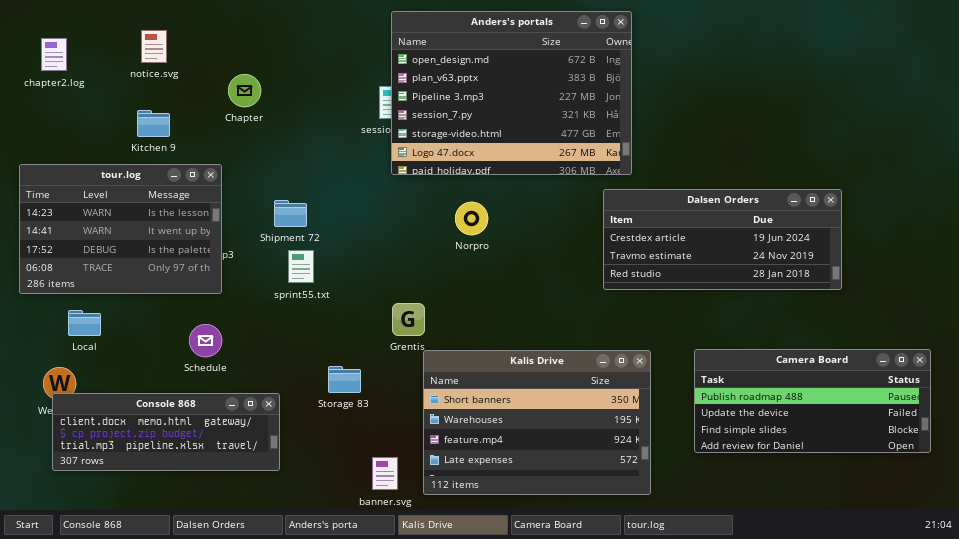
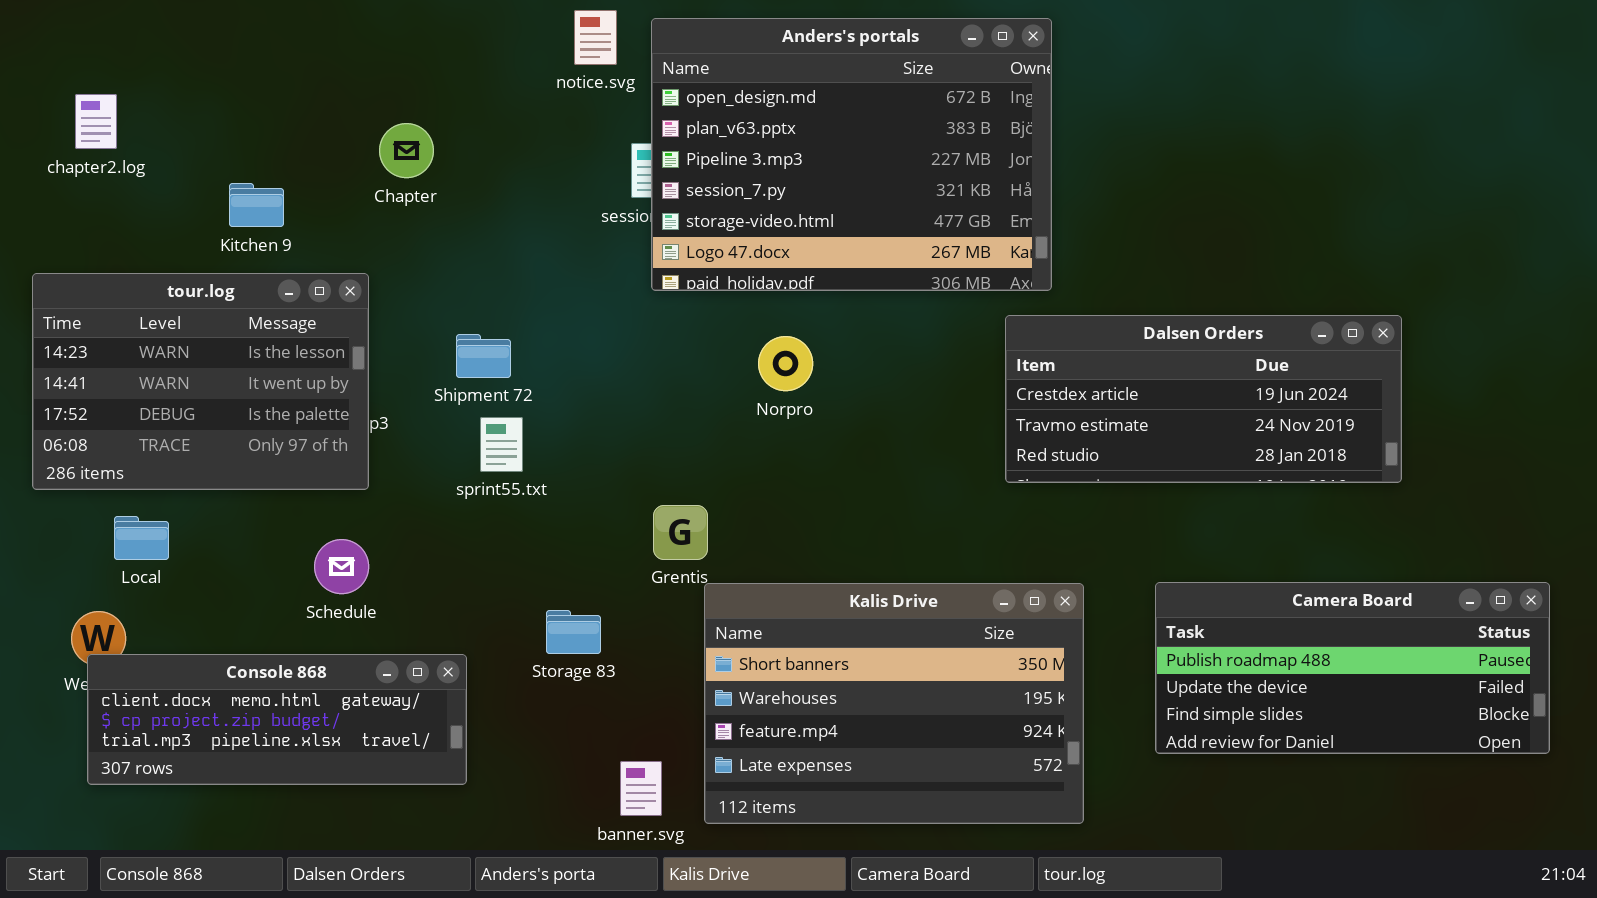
notice.svg: [141,30,167,63] -> [574,10,617,65], moved
chapter2.log: [41,38,67,71] -> [75,94,117,149], moved

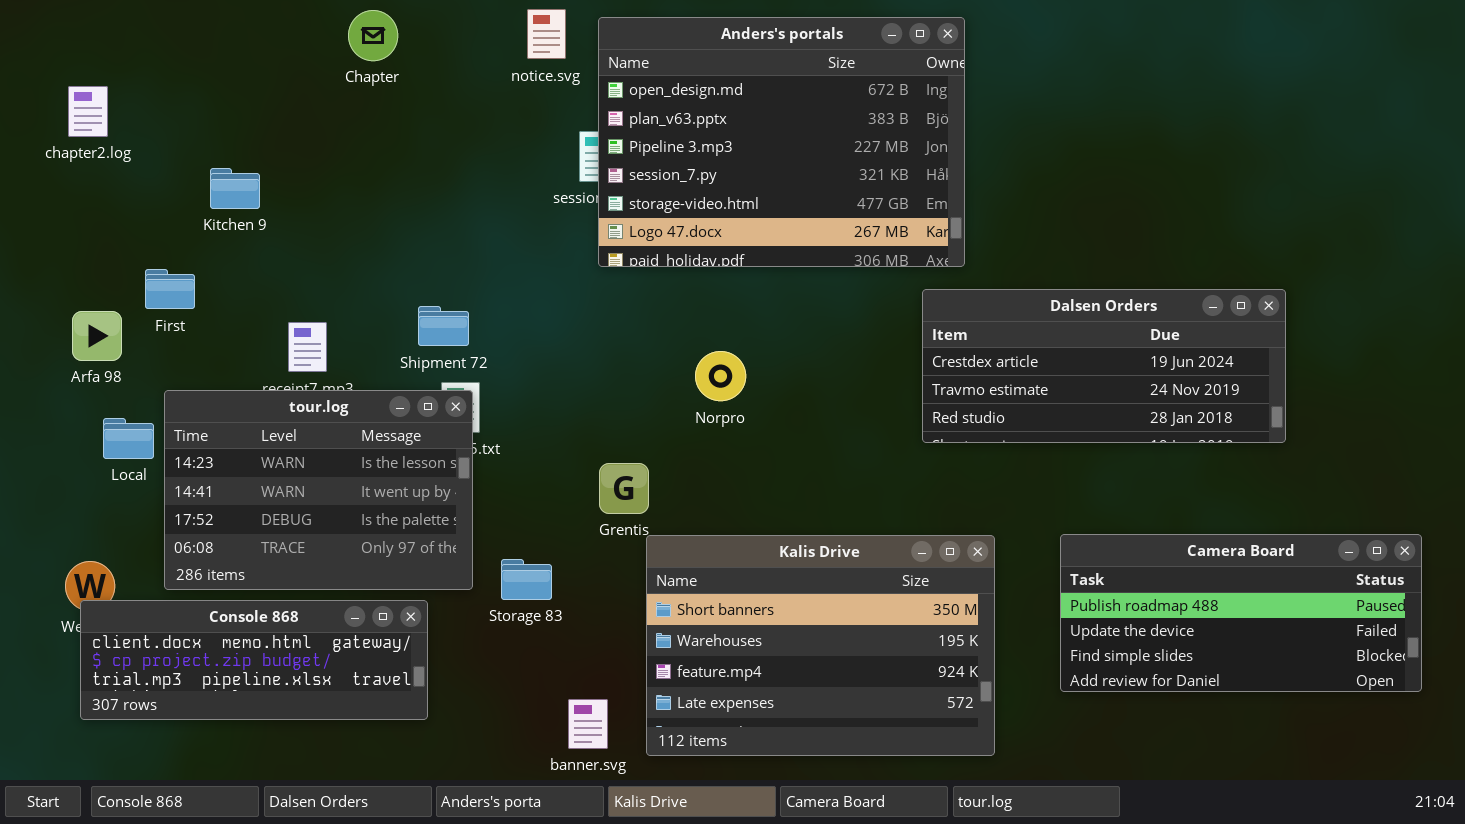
Chapter: [379,123,434,178] -> [348,10,398,61], moved
tour.log: [32,273,369,490] -> [164,390,473,590], moved
Norpro: [758,336,813,391] -> [695,351,746,401], moved
Local: [114,516,169,560] -> [103,418,154,459], moved

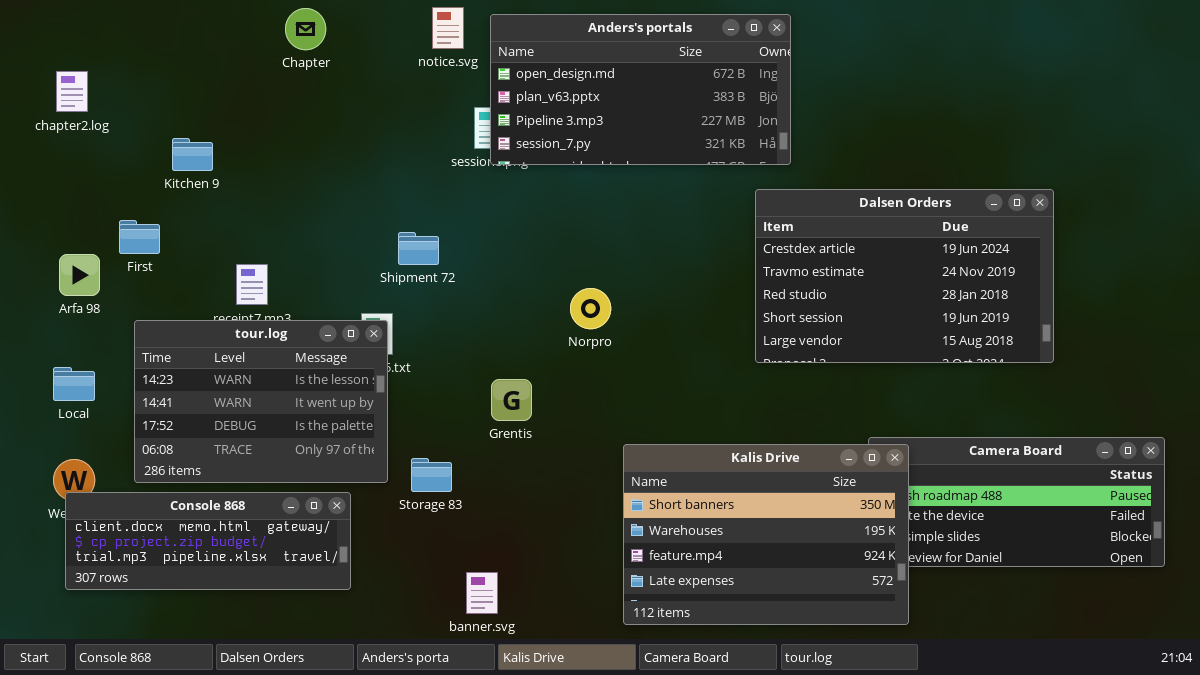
Anders's portals: [598,17,965,267] -> [490,14,791,165], resized
Dalsen Orders: [922,289,1286,443] -> [755,189,1054,363], resized
Shipment 72: [418,306,469,346] -> [398,232,439,265], moved
Local: [103,418,154,459] -> [53,367,95,401], moved
Kalis Drive: [646,535,995,756] -> [623,444,909,625], moved

